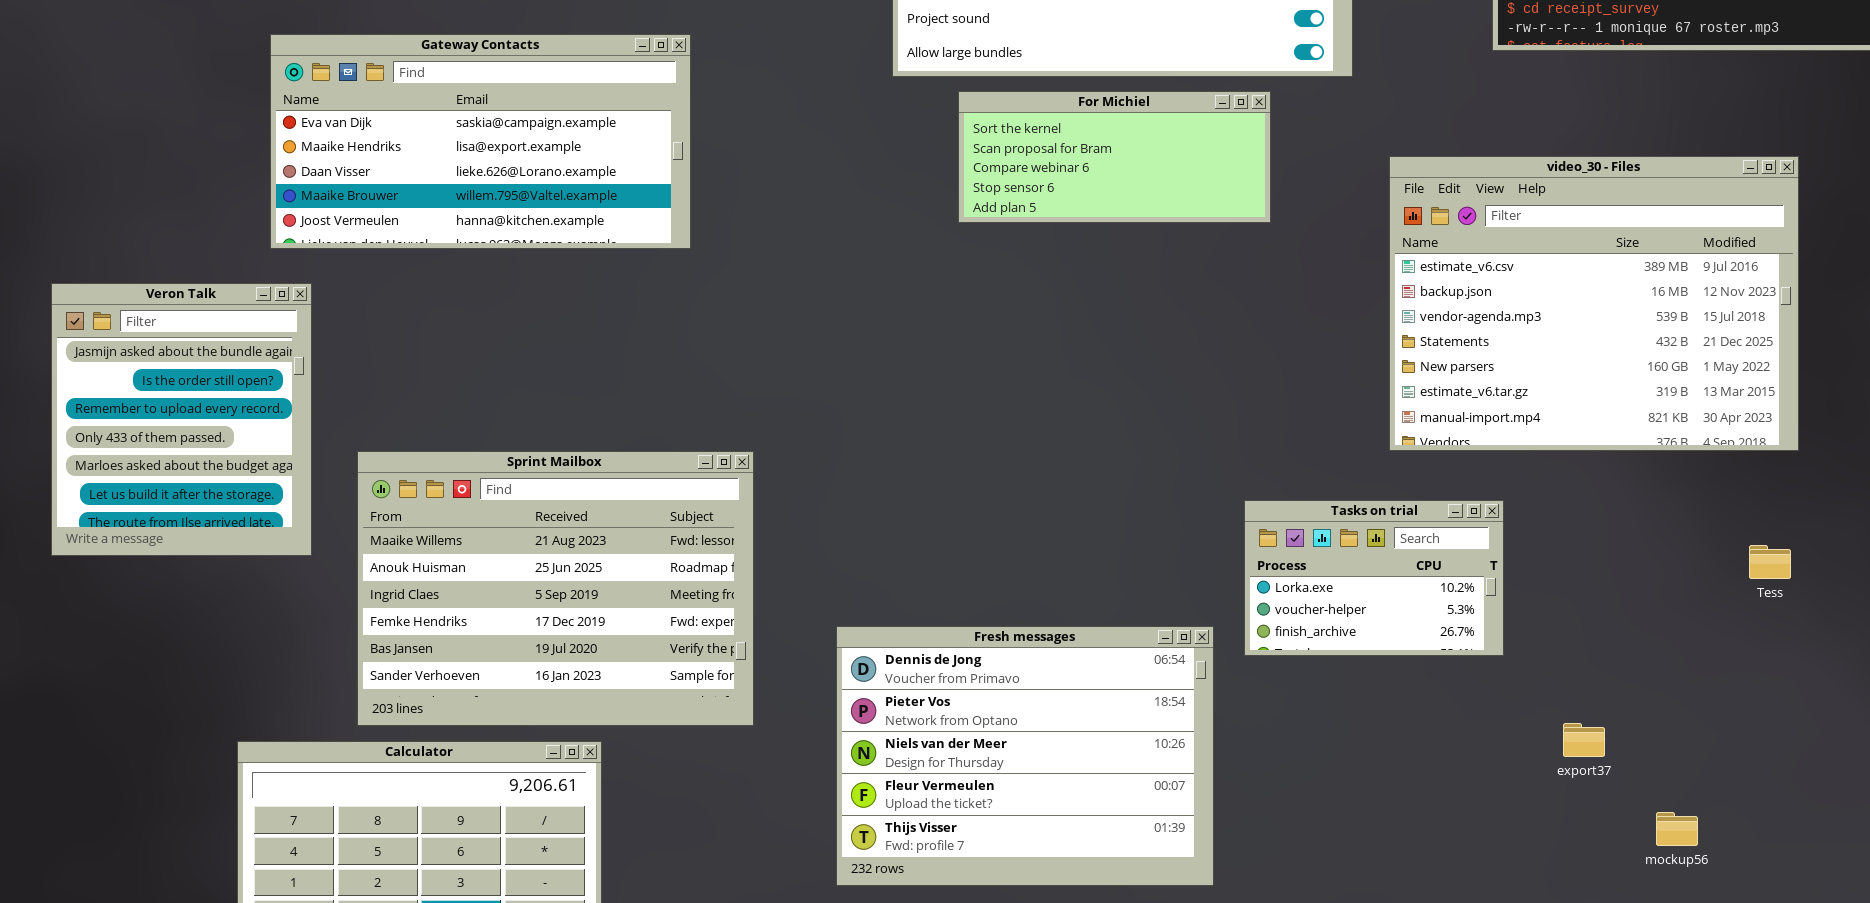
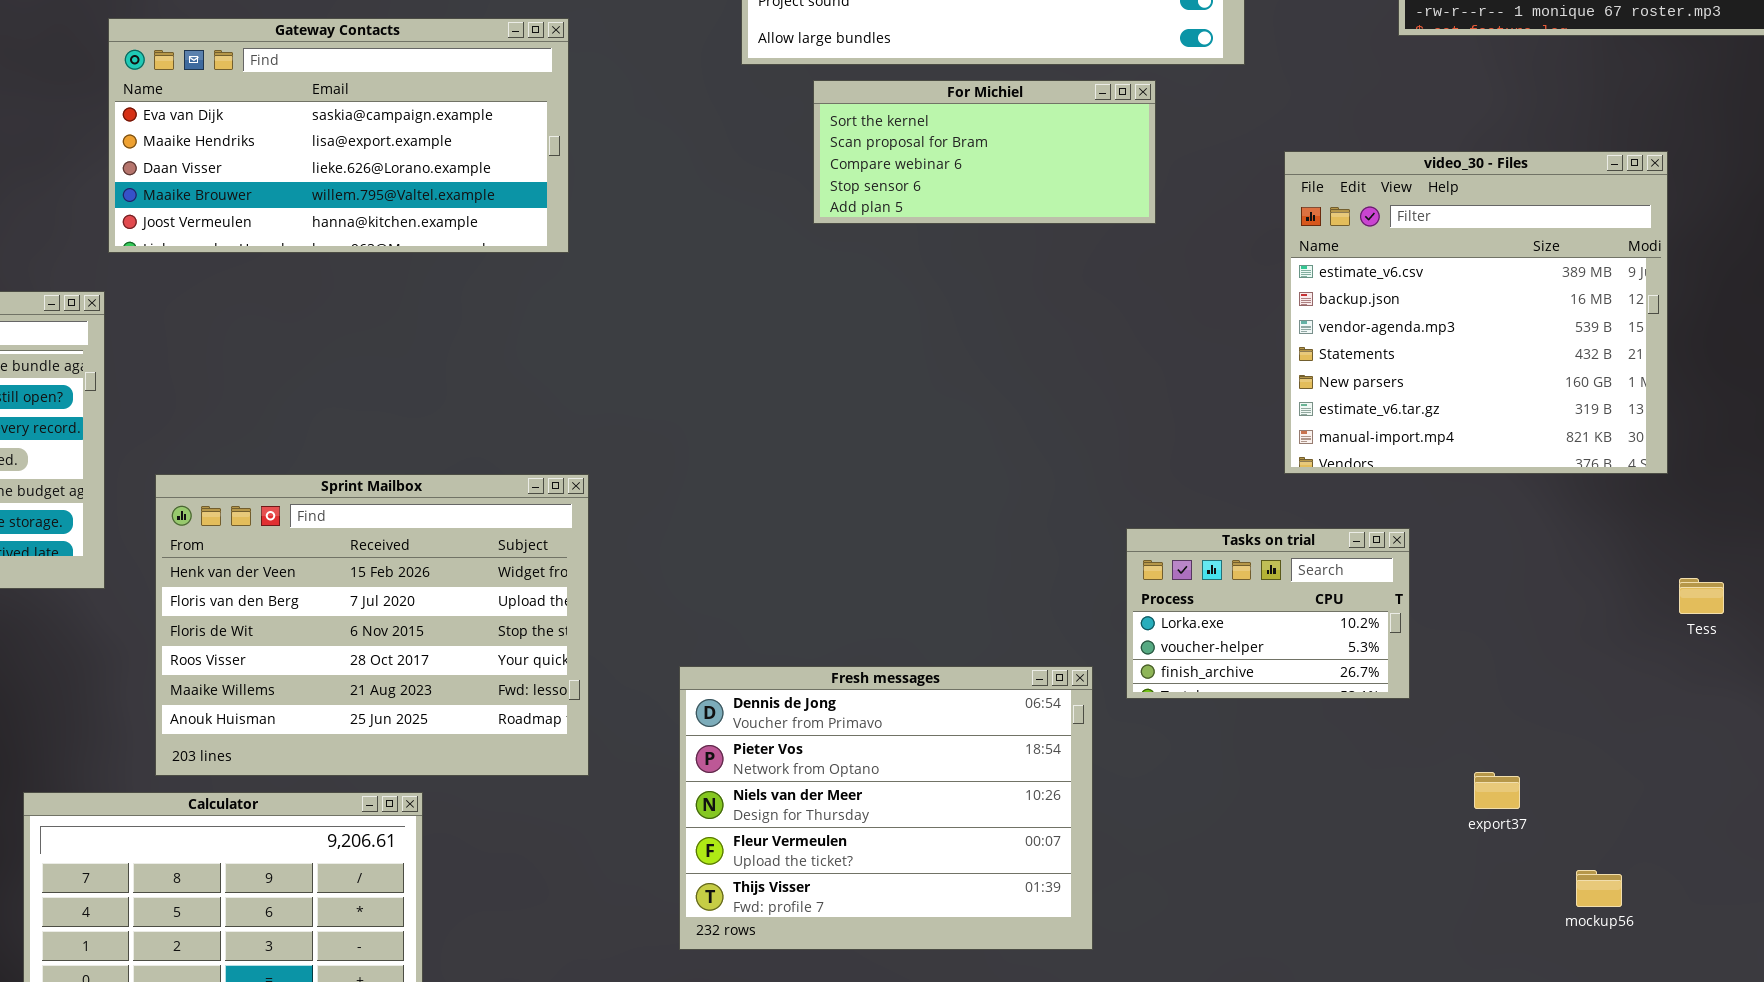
Gateway Contacts: [270,34,691,249] -> [108,18,569,253], moved
video_30 - Files: [1389,156,1799,451] -> [1284,151,1668,474], resized
Sprint Mailbox: [357,451,754,726] -> [155,474,589,776], scrolled up 4 rows

